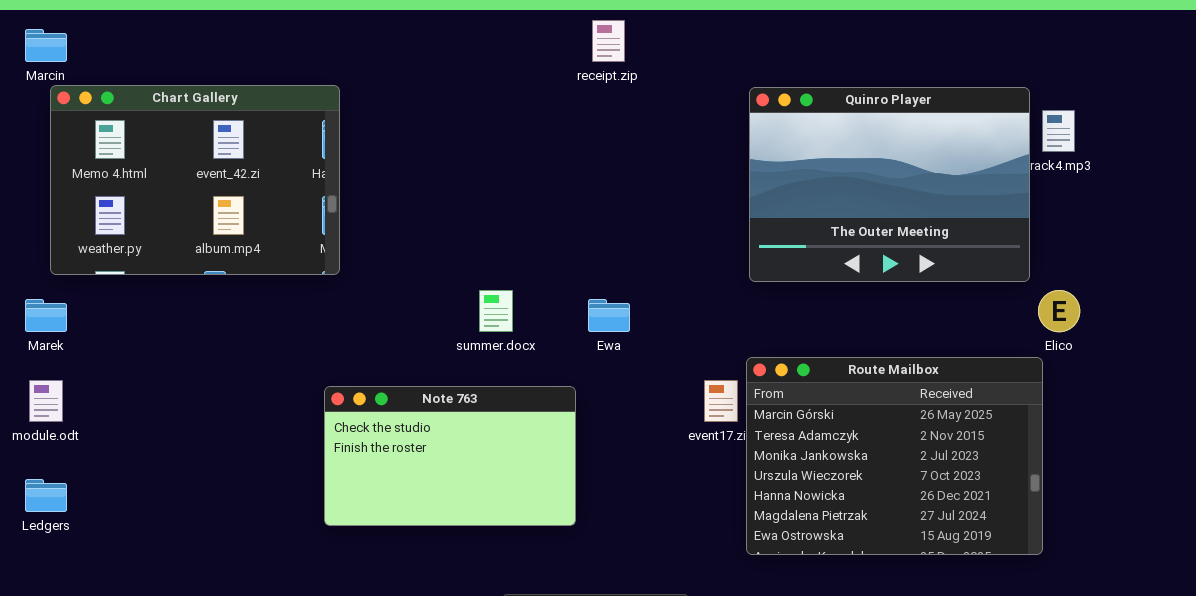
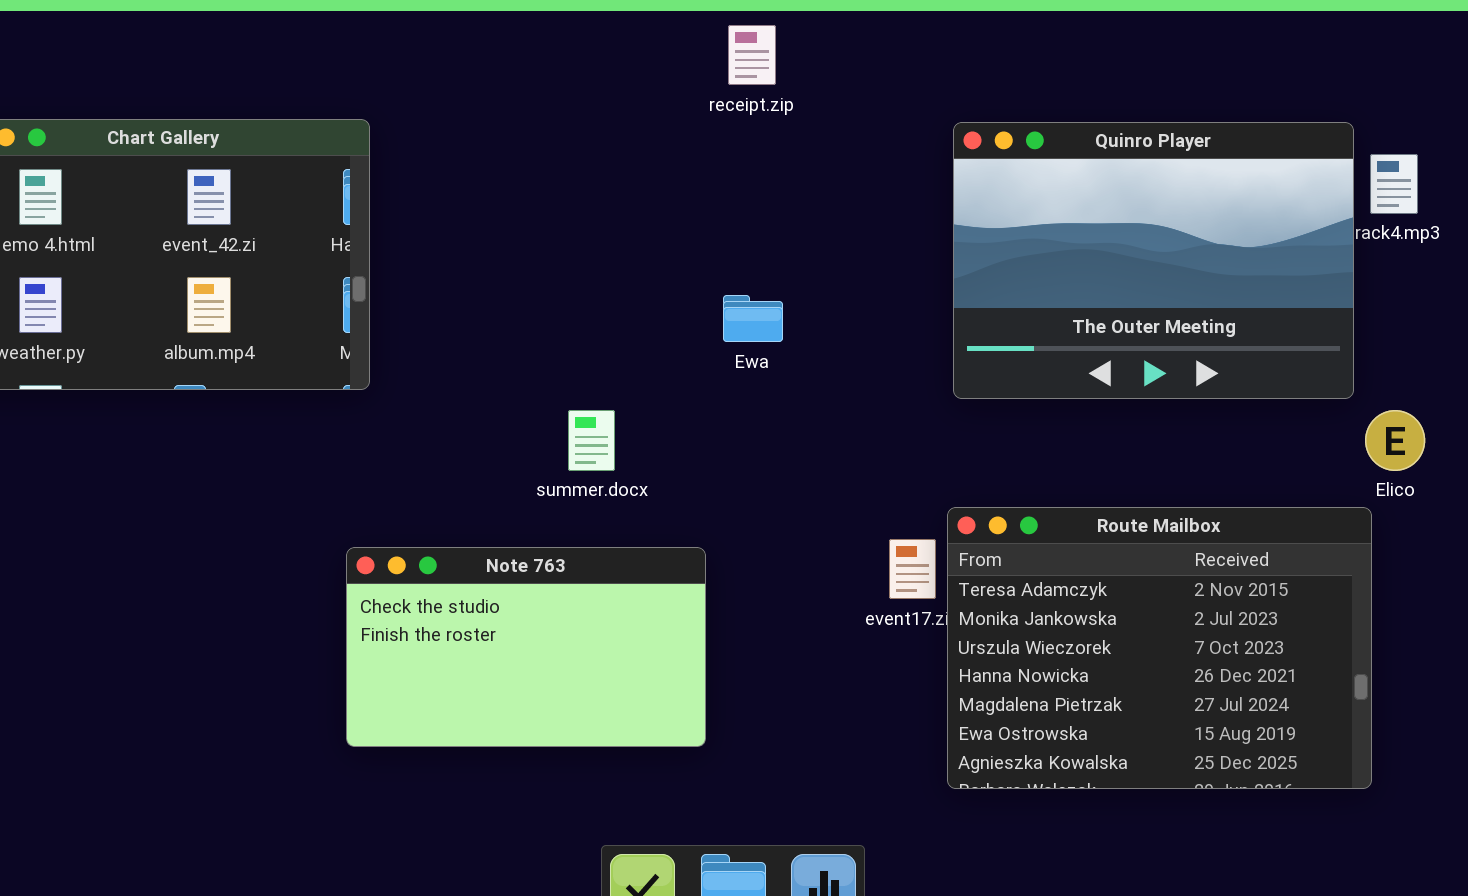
Ewa: [588,299,630,332] -> [723,295,783,342], moved
Route Mailbox: [746,357,1043,555] -> [947,507,1372,789], scrolled down 1 row

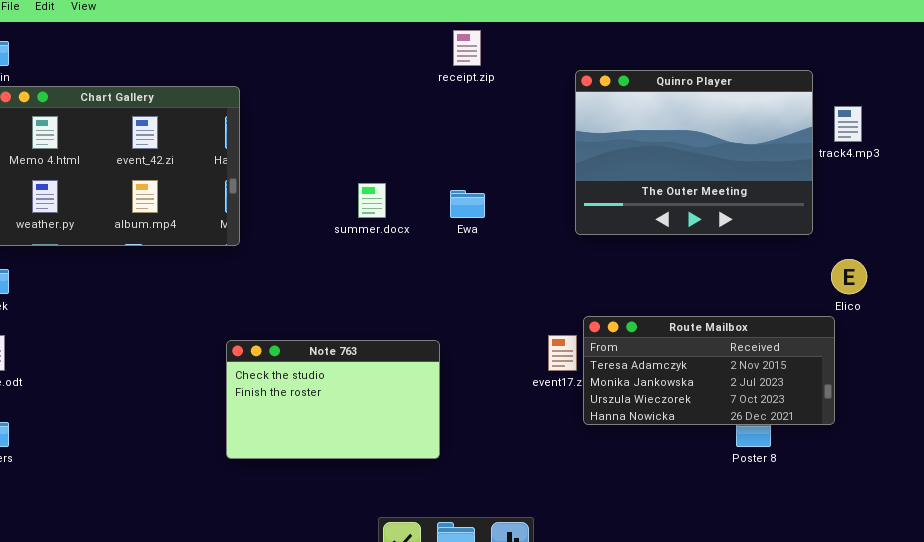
Quinro Player: [953,122,1354,399] -> [575,70,813,235], moved
summer.docx: [568,410,615,471] -> [358,183,386,218], moved
Route Mailbox: [947,507,1372,789] -> [583,316,835,425], resized

